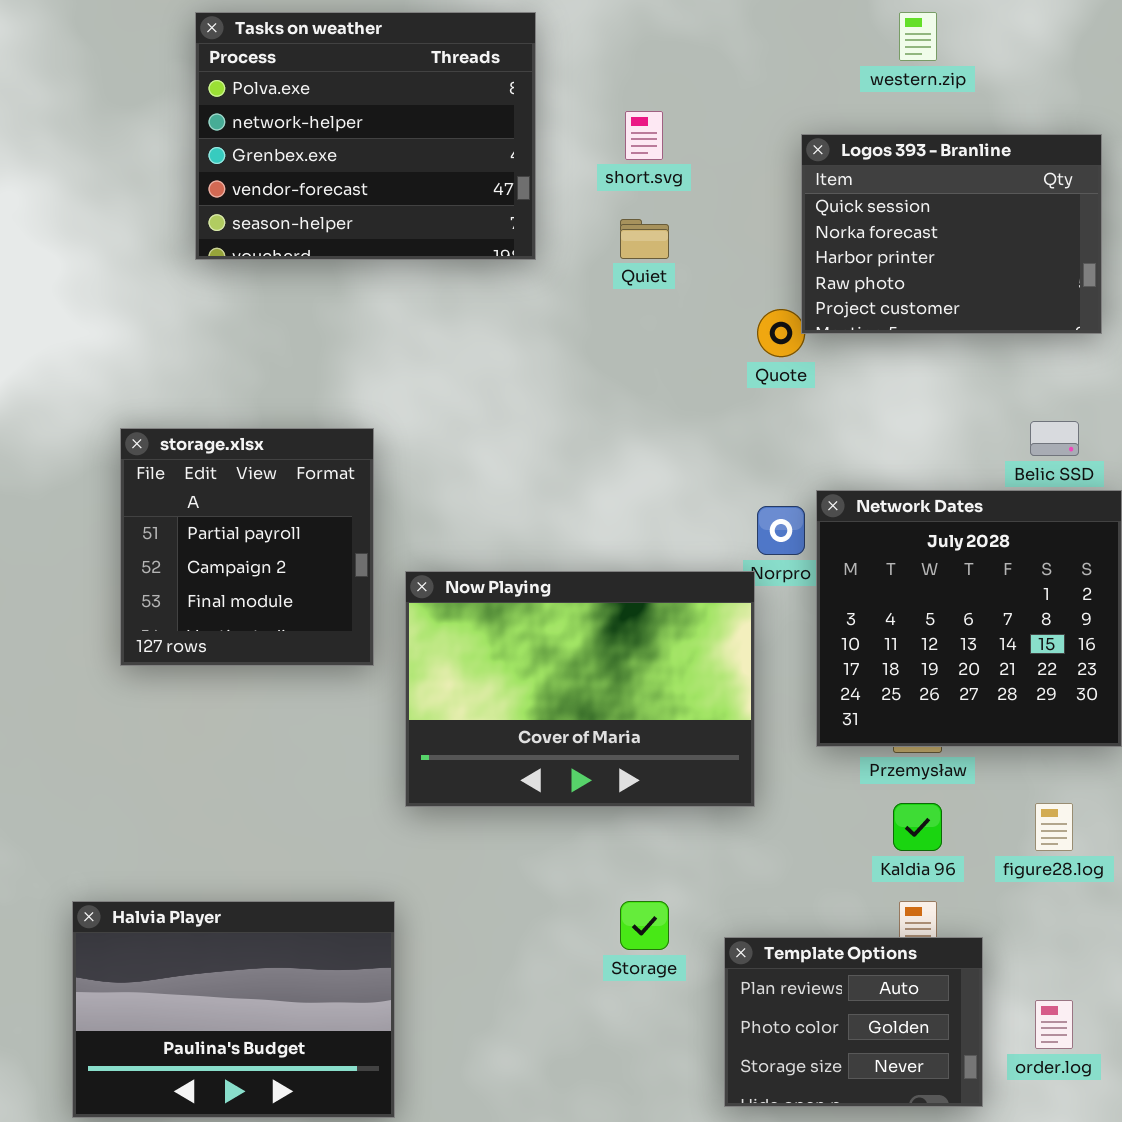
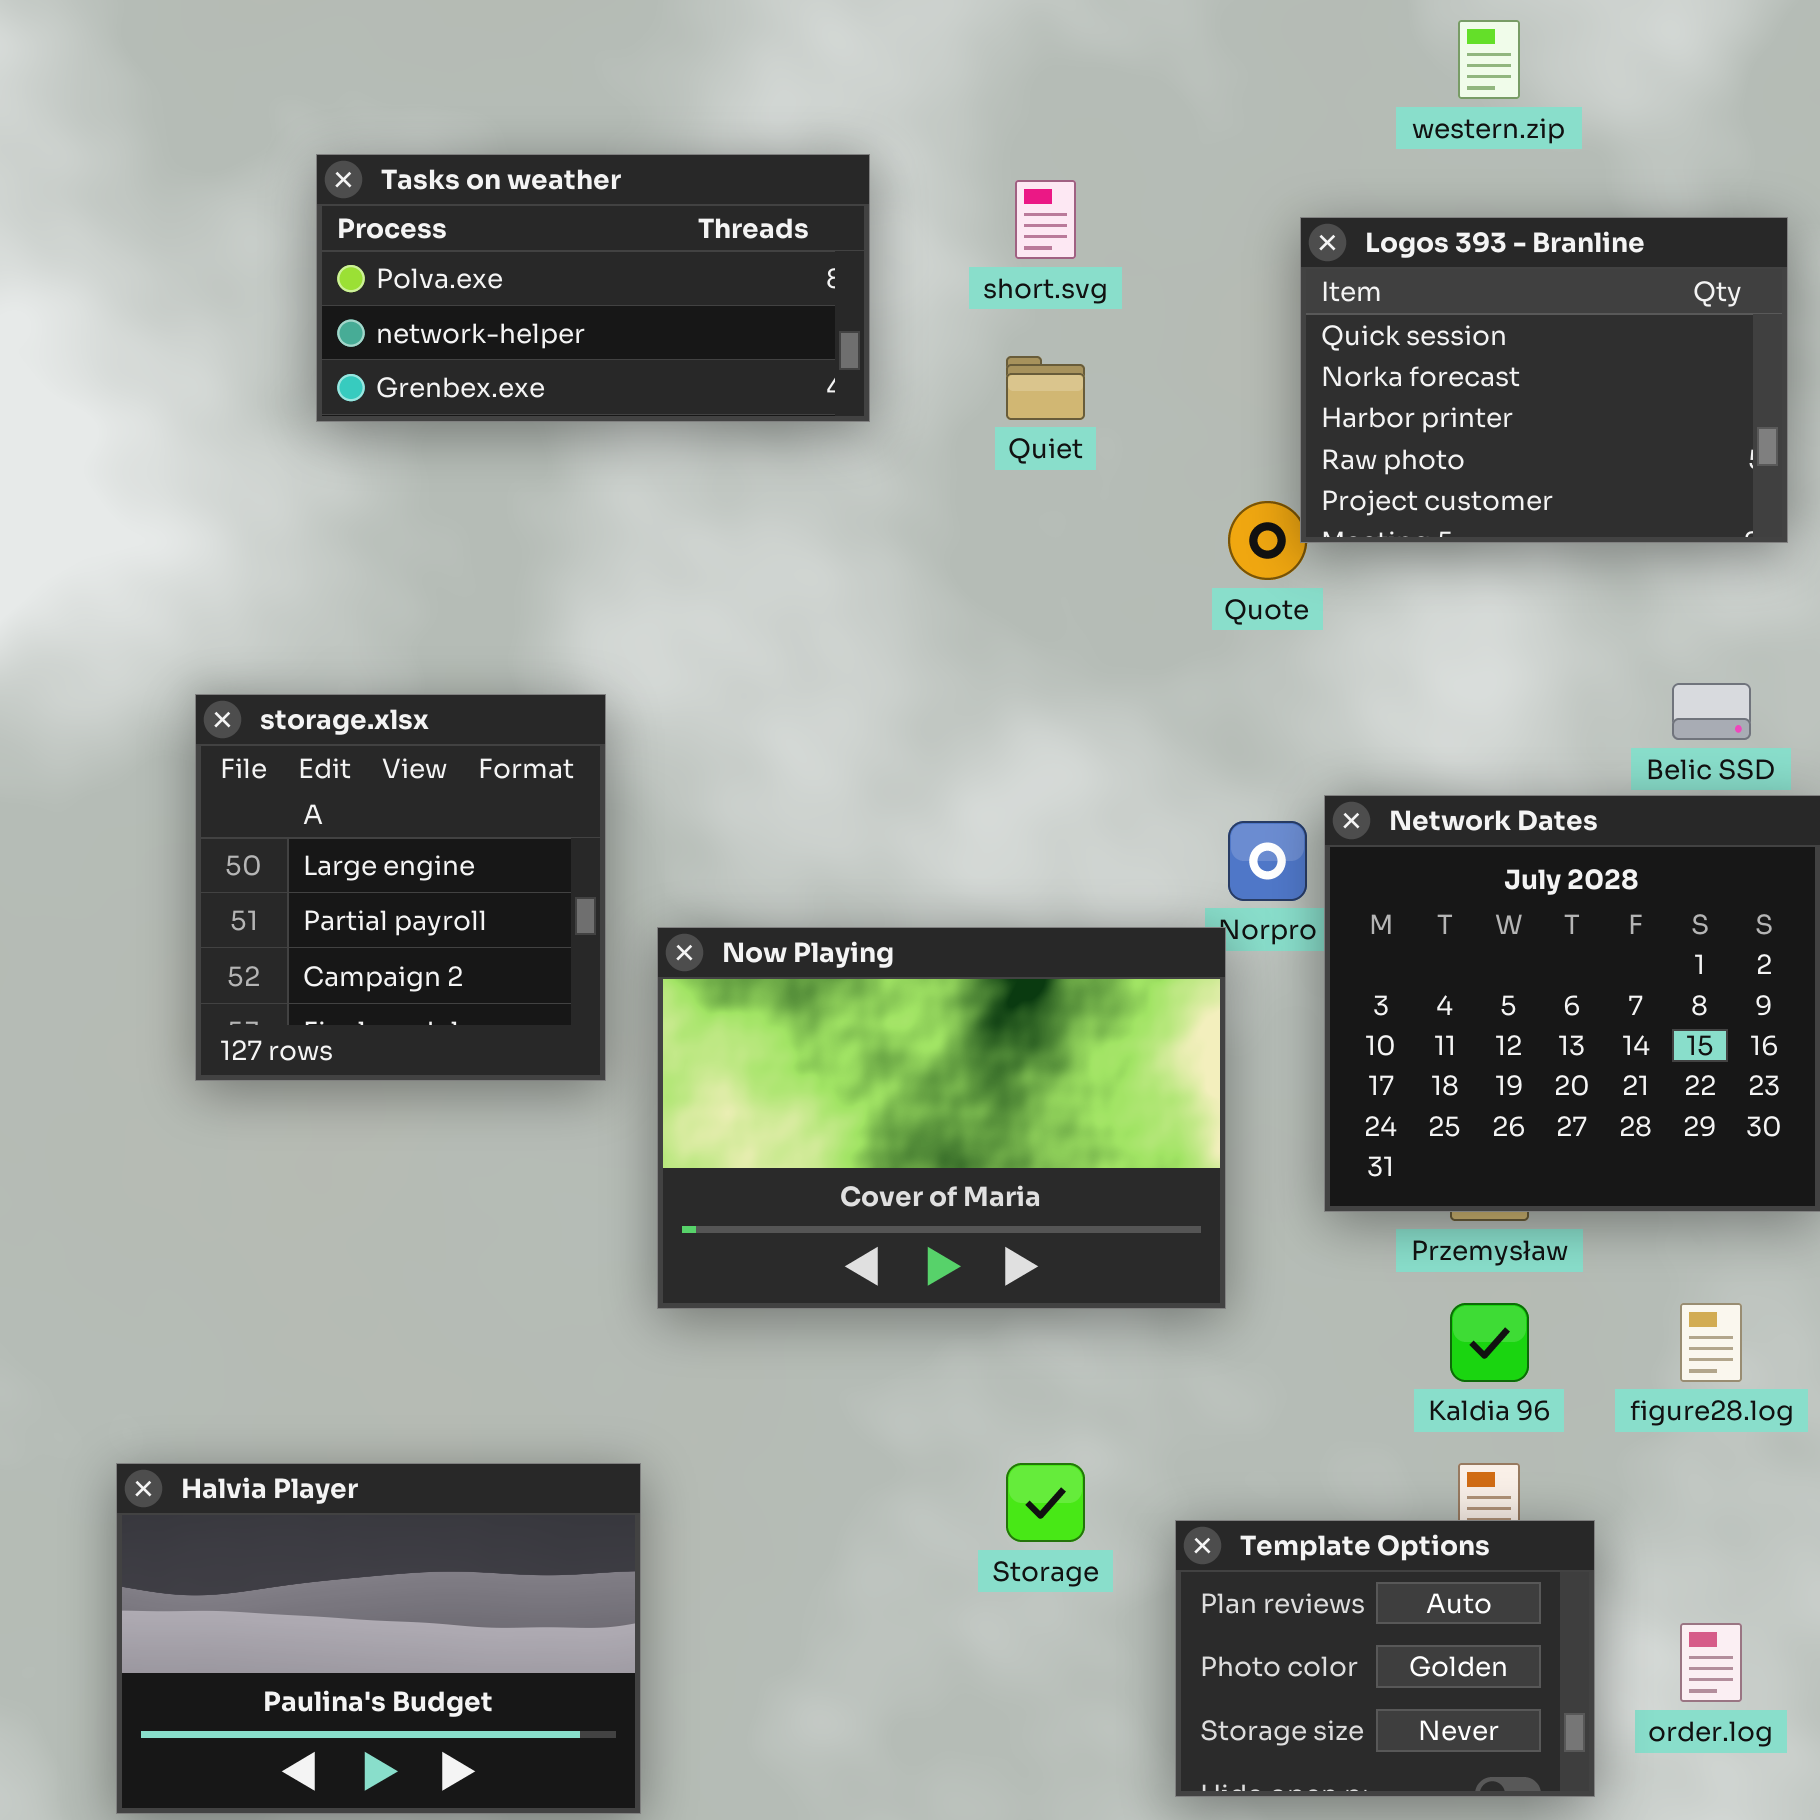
Tasks on weather: [195,12,536,260] -> [316,154,870,422], resized
storage.xlsx: [120,428,374,666] -> [195,694,606,1081], scrolled up 1 row

